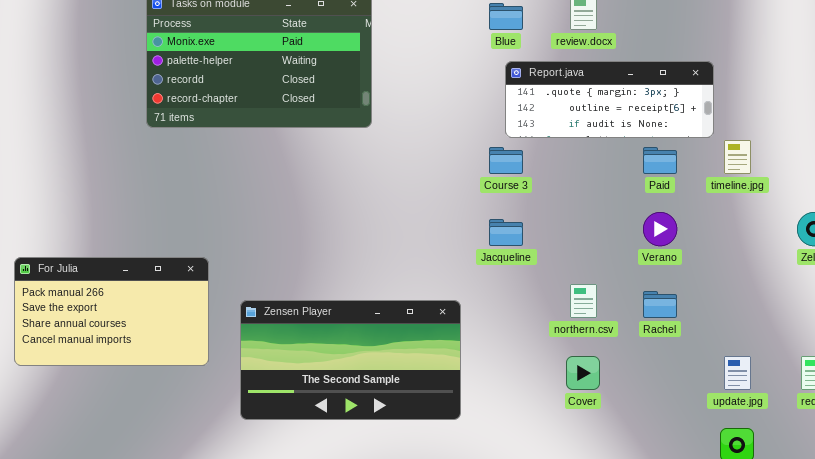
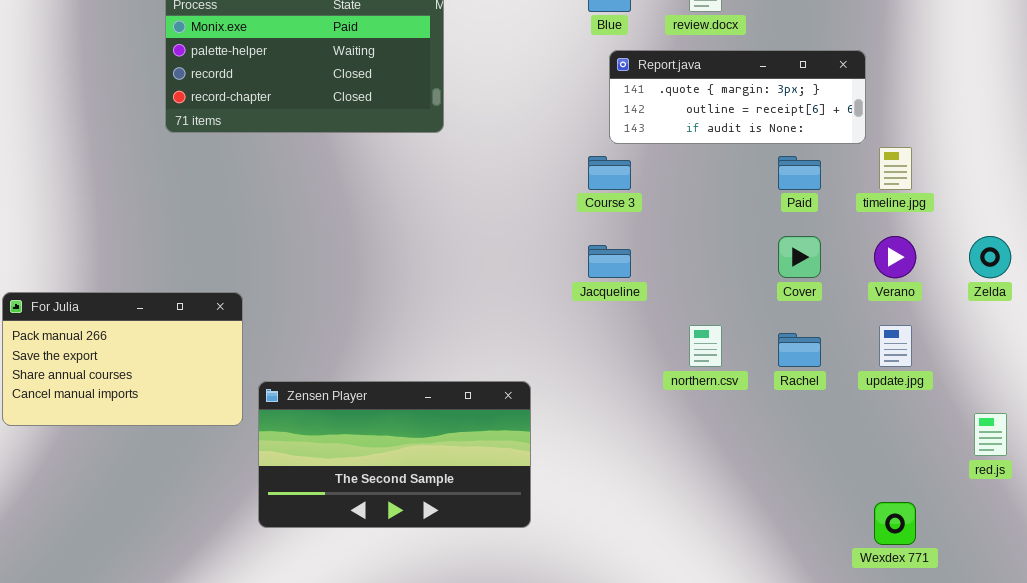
Verano: [643,212,677,246] -> [874,236,916,278], moved
Zensen Player: [240,300,461,420] -> [258,381,531,528], moved
Cover: [566,356,600,390] -> [778,236,821,278], moved
update.jpg: [724,356,751,390] -> [879,325,912,367], moved

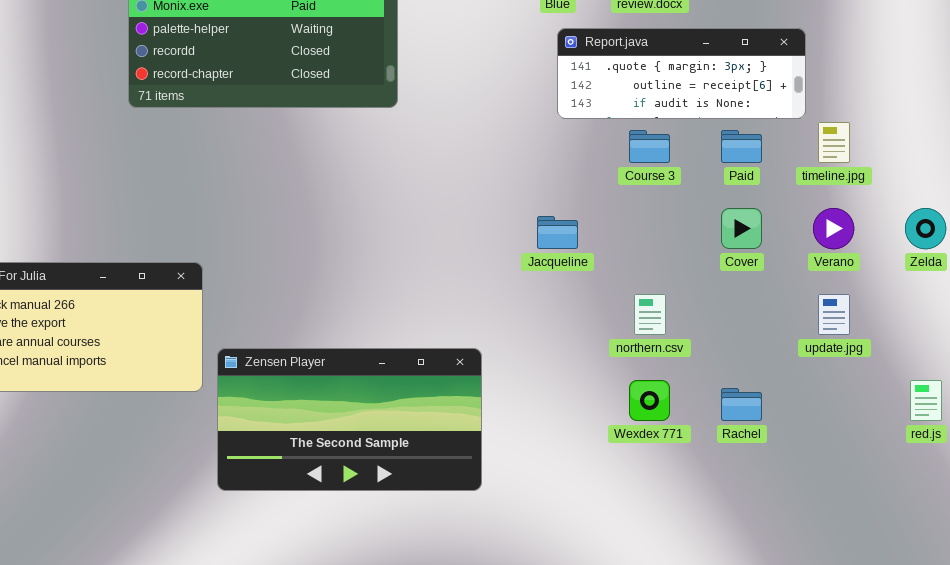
Course 3: [588,156,631,190] -> [629,130,670,163], moved
Rachel: [778,333,821,367] -> [721,388,762,421], moved
Wexdex 771: [874,502,916,545] -> [629,380,670,421], moved

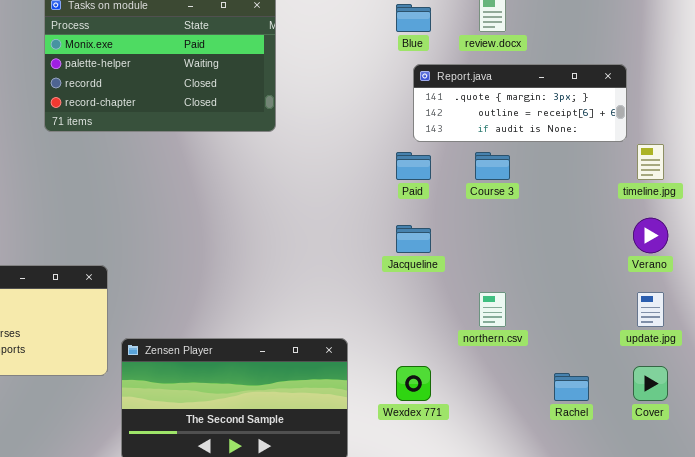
Paid: [721,130,762,163] -> [396,152,431,180], moved
Cover: [721,208,762,249] -> [633,366,668,401], moved
Wexdex 771: [629,380,670,421] -> [396,366,431,401], moved

